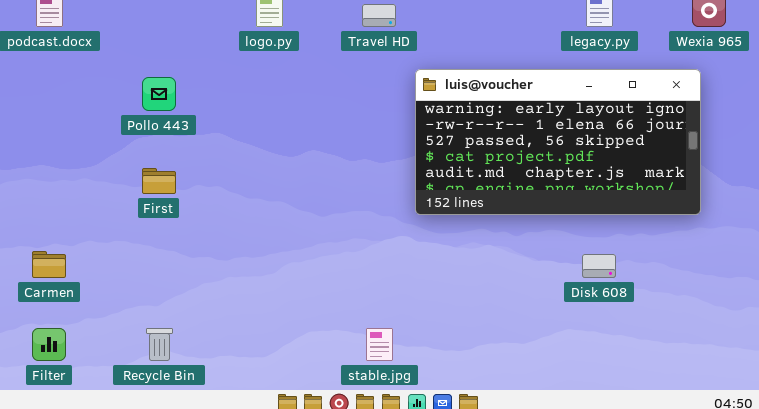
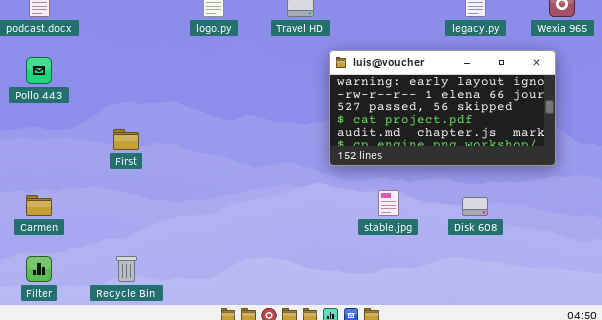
Pollo 443: [142,77,176,111] -> [26,57,52,84], moved
stable.jpg: [366,328,393,361] -> [378,190,399,216], moved

